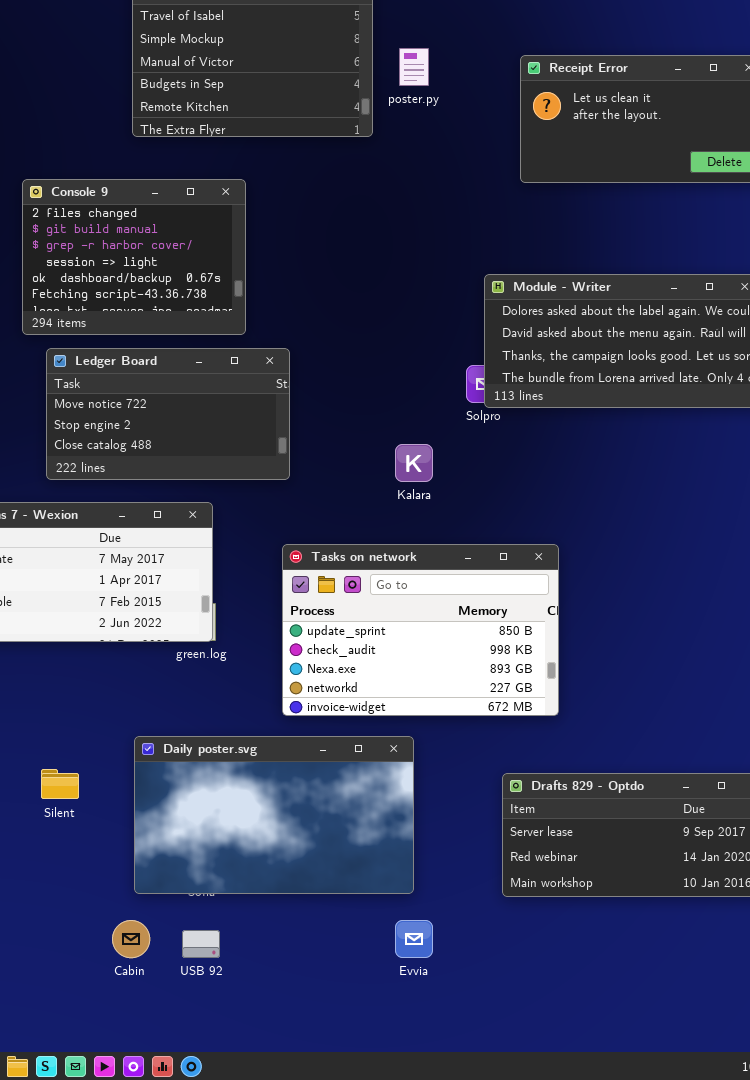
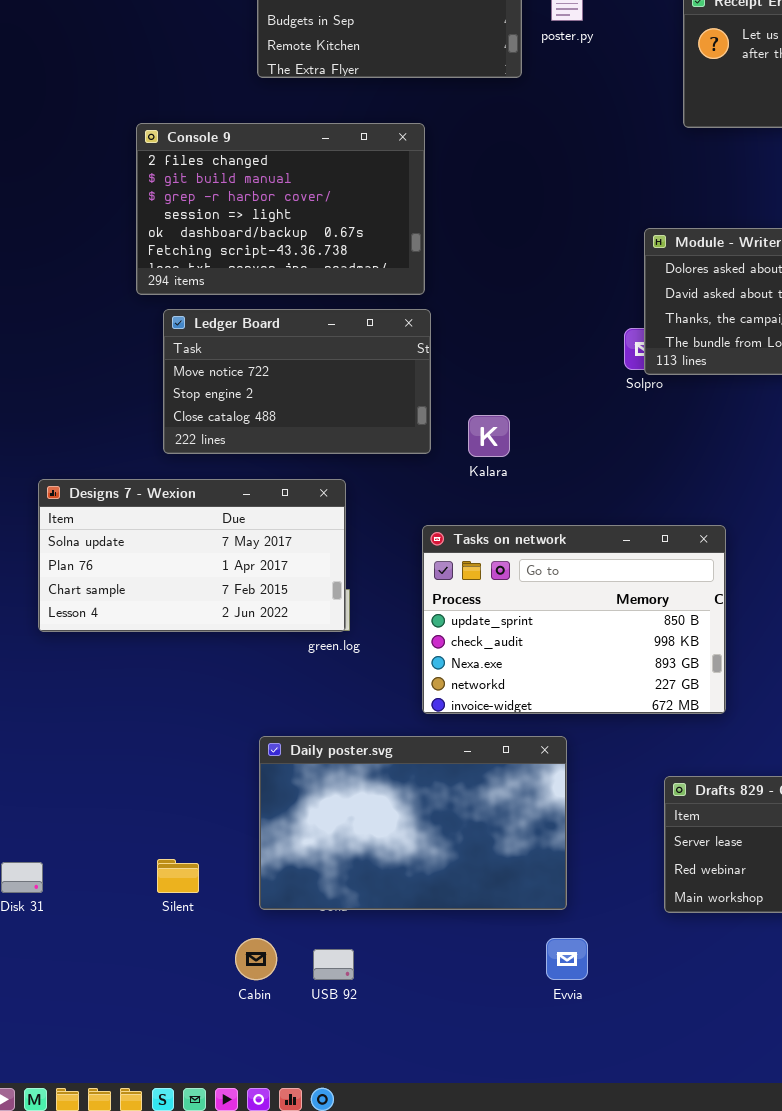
Console 9: [22,179,246,335] -> [136,123,425,295], resized
Kalara: [395,444,433,482] -> [468,415,510,457], moved
Silent: [41,769,79,799] -> [157,859,199,893], moved

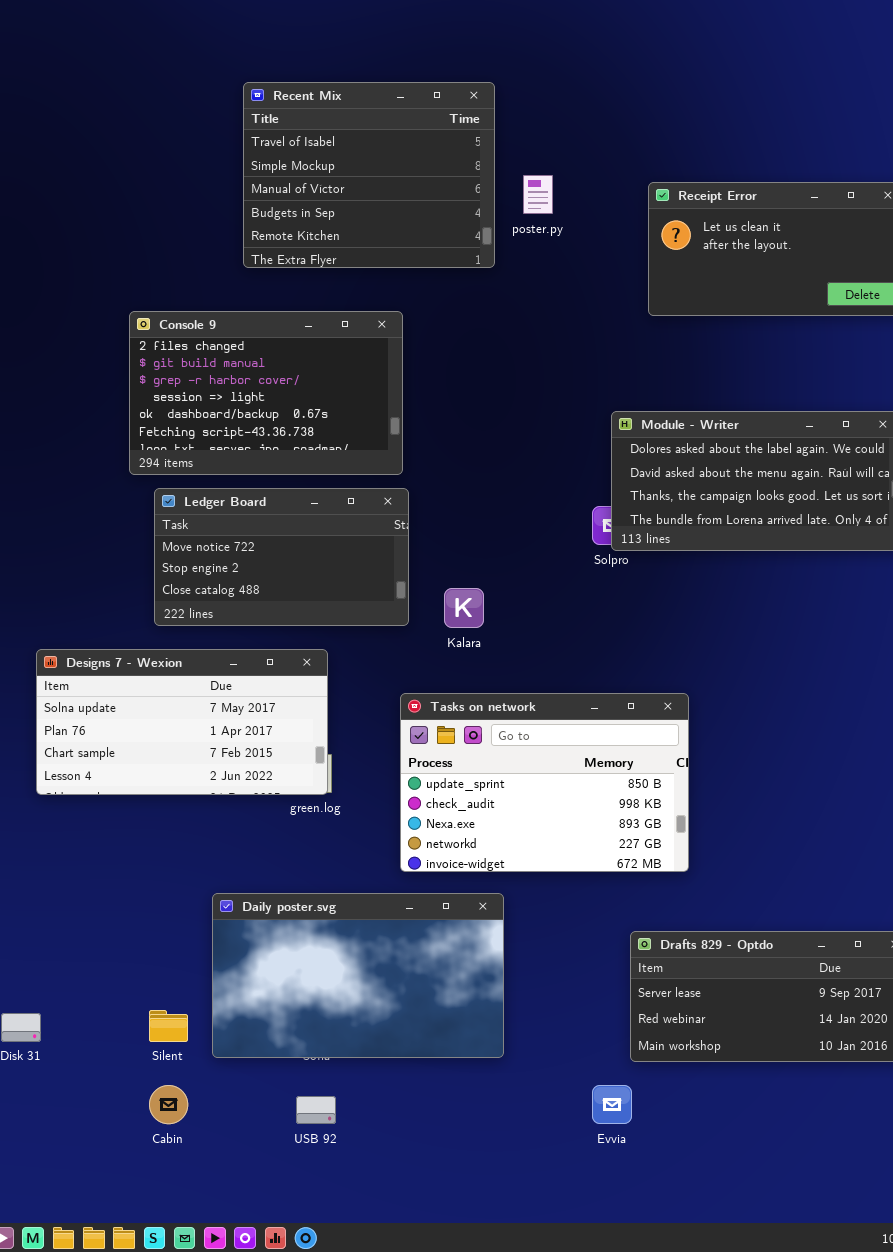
Daily poster.svg: [259,736,567,910] -> [212,893,504,1058], moved
Cabin: [235,938,277,980] -> [149,1085,188,1124], moved
Evvia: [546,938,588,980] -> [592,1085,632,1124], moved

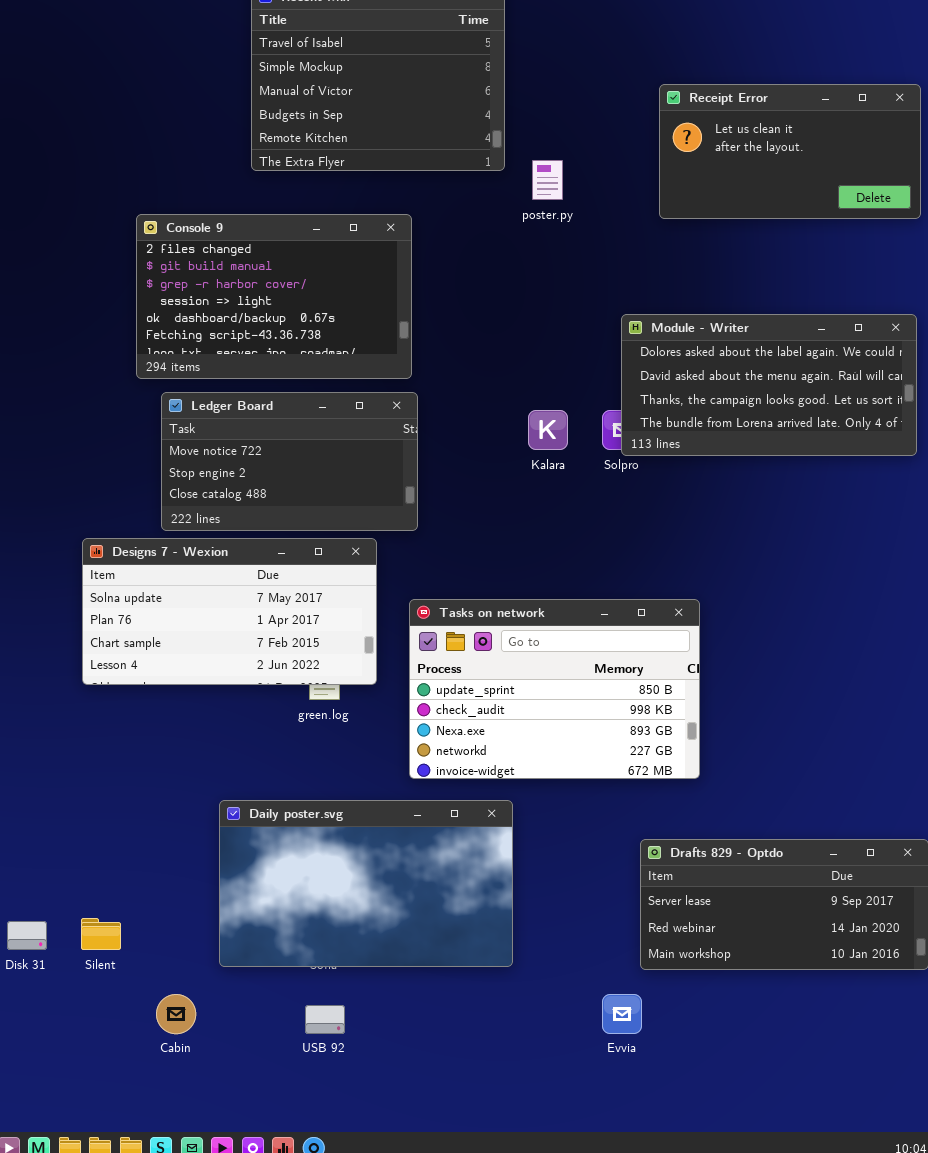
poster.py: [523,175,553,214] -> [532,160,563,200], moved
Kalara: [444,588,484,628] -> [528,410,568,450], moved
Designs 7 - Wexion: [36,649,328,795] -> [82,538,377,685], moved
Silent: [149,1010,188,1042] -> [81,918,121,950], moved

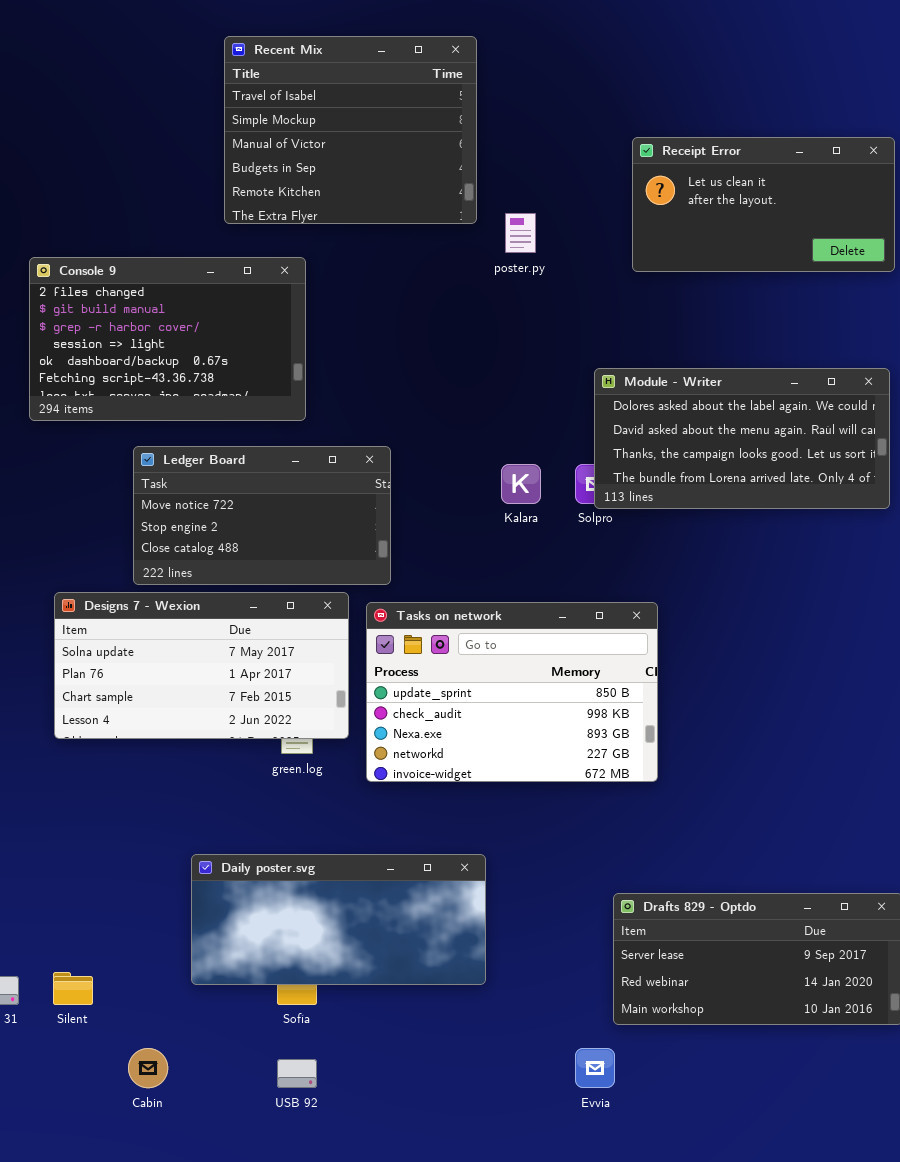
Console 9: [136,214,412,379] -> [29,257,306,421], moved
Tasks on network: [409,599,700,779] -> [366,602,658,782], moved
Daily poster.svg: [219,800,513,967] -> [191,854,486,985], resized

